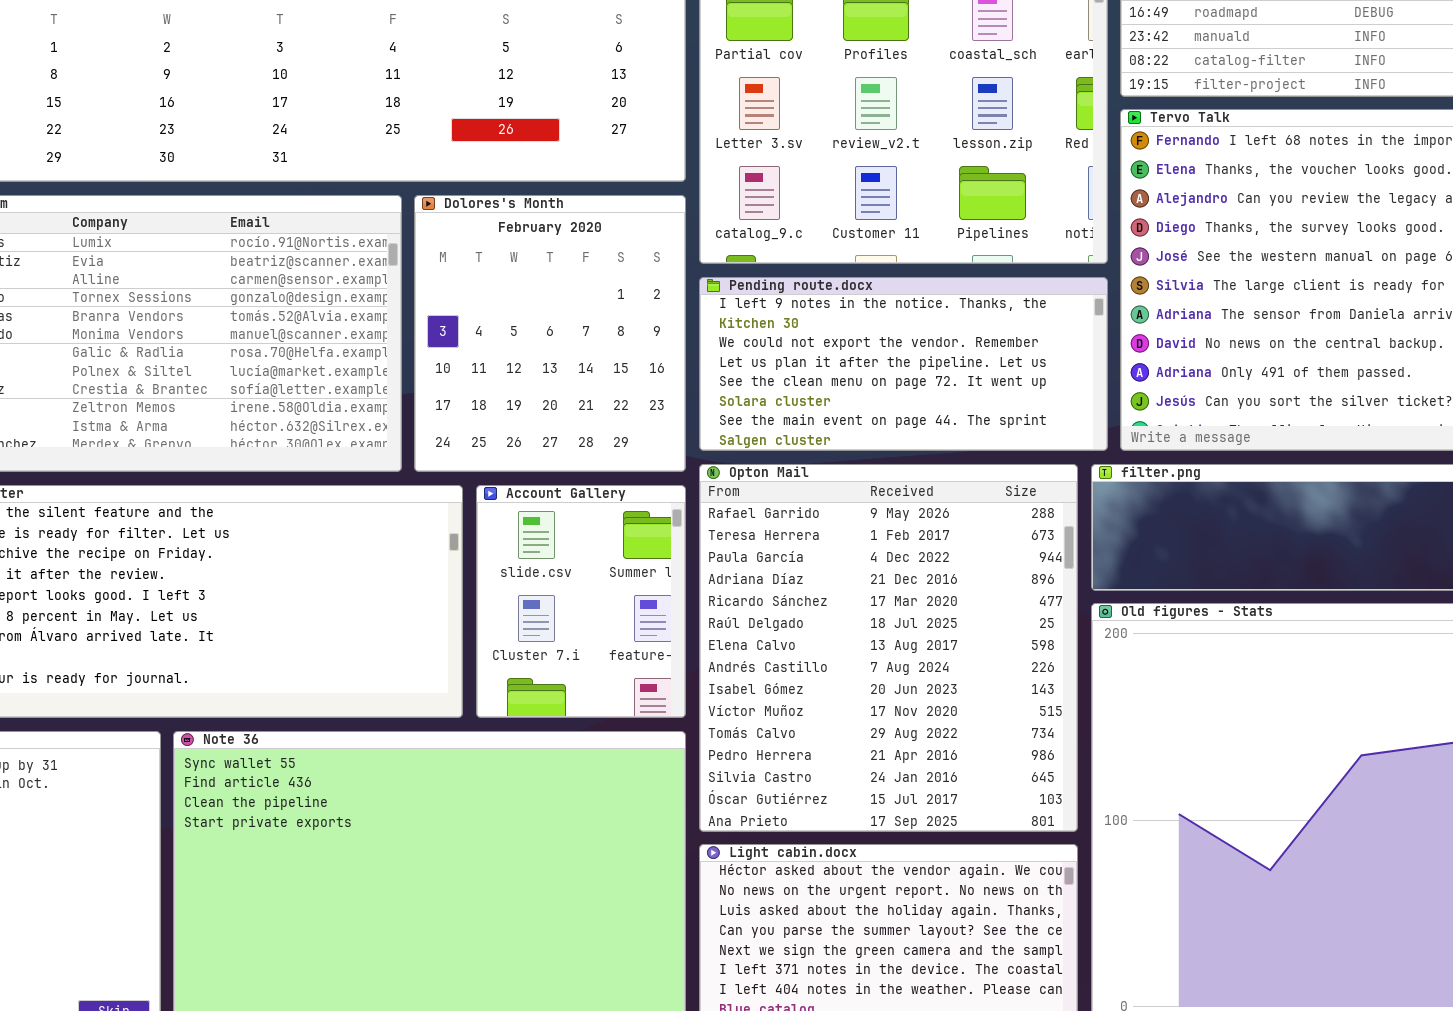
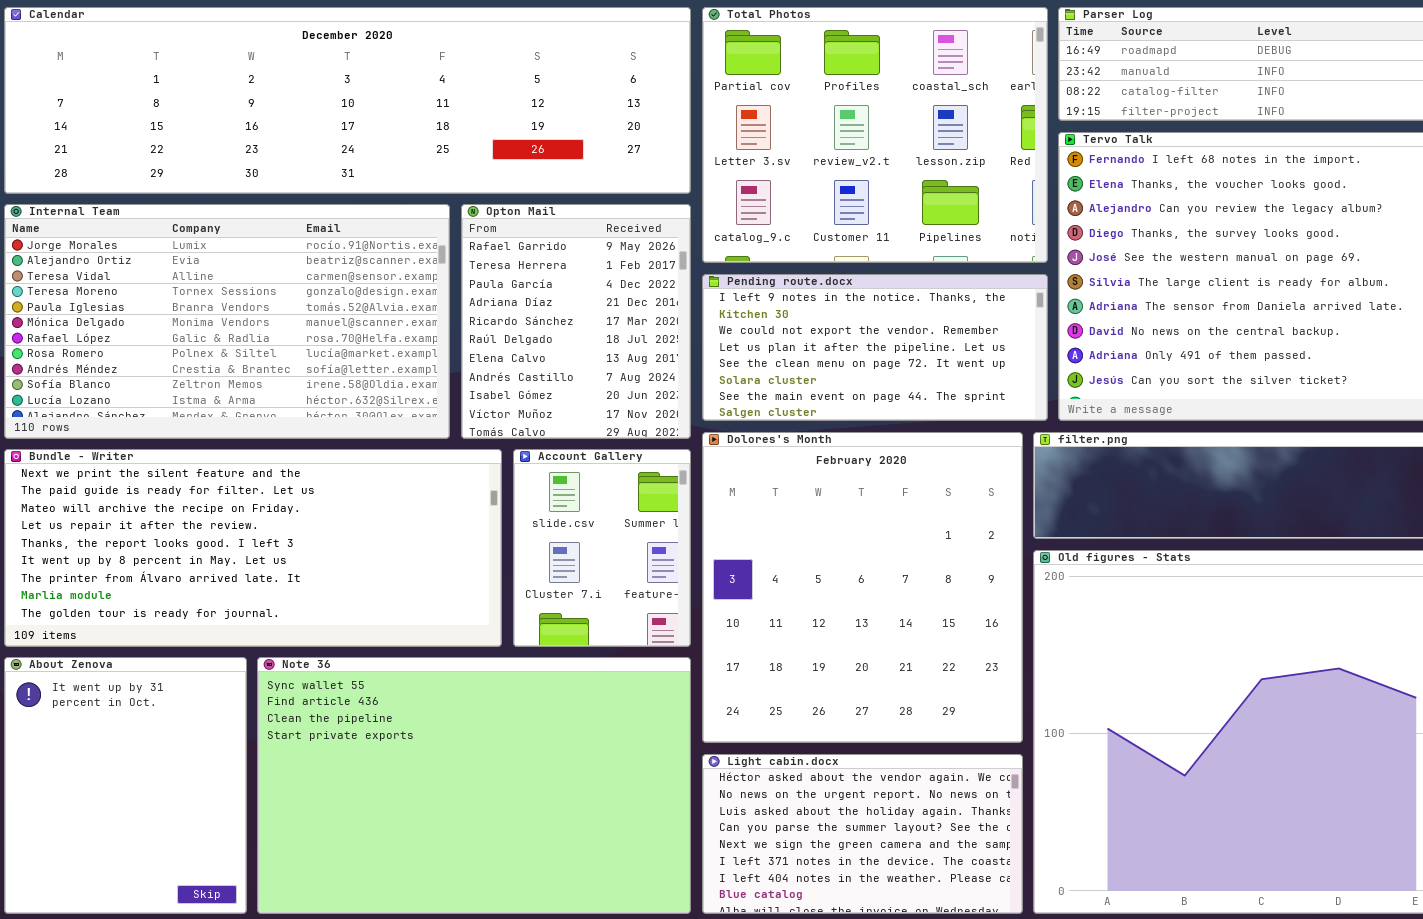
Dolores's Month: [414,195,686,472] -> [702,432,1023,743], moved, resized
Opton Mail: [699,464,1078,832] -> [461,204,691,439], moved, resized

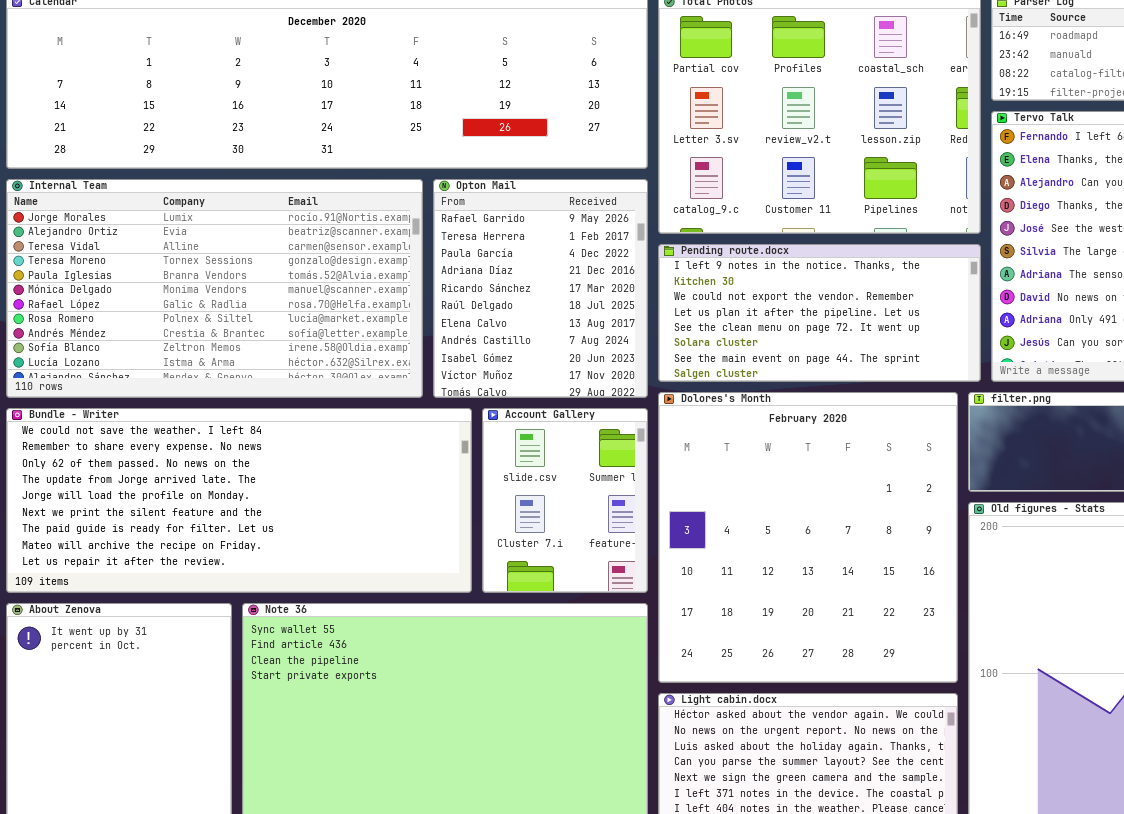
Bundle - Writer: [4,449,502,647] -> [6,408,472,593], scrolled up 5 rows

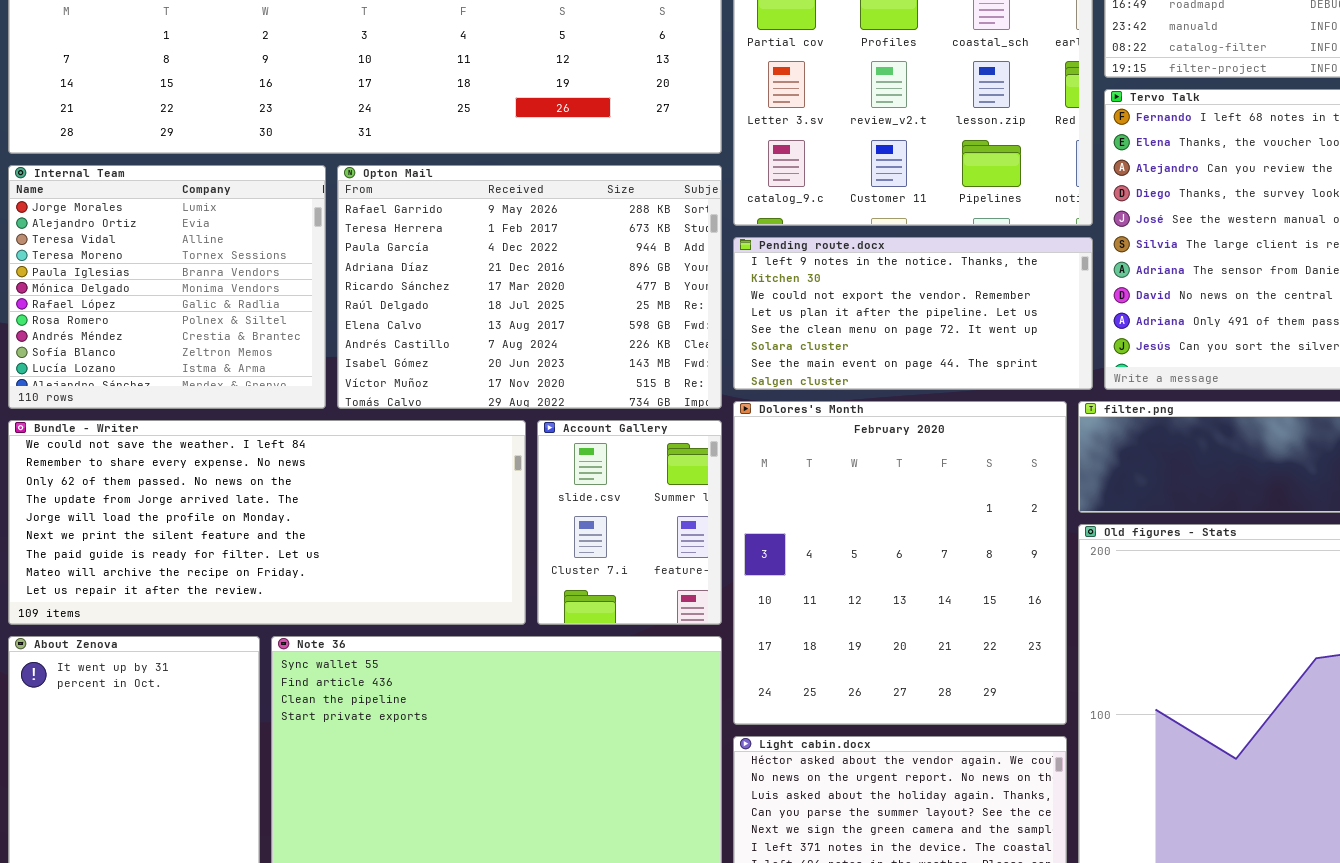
Internal Team: [6,179,423,398] -> [8,165,326,409], resized
Opton Mail: [433,179,648,398] -> [337,165,722,409], resized

